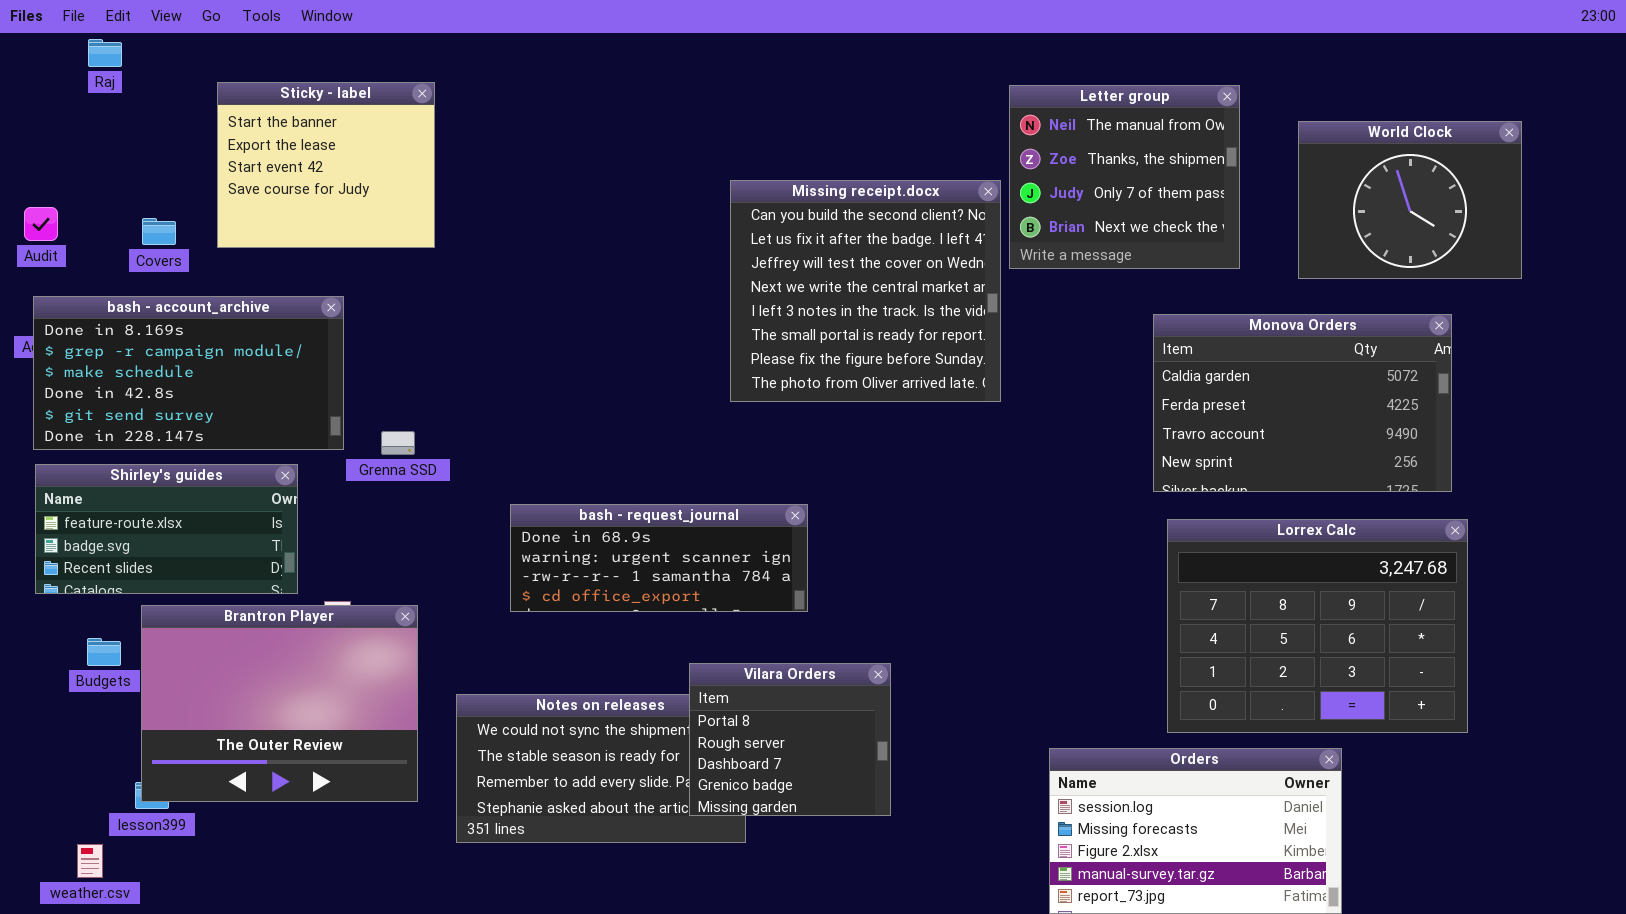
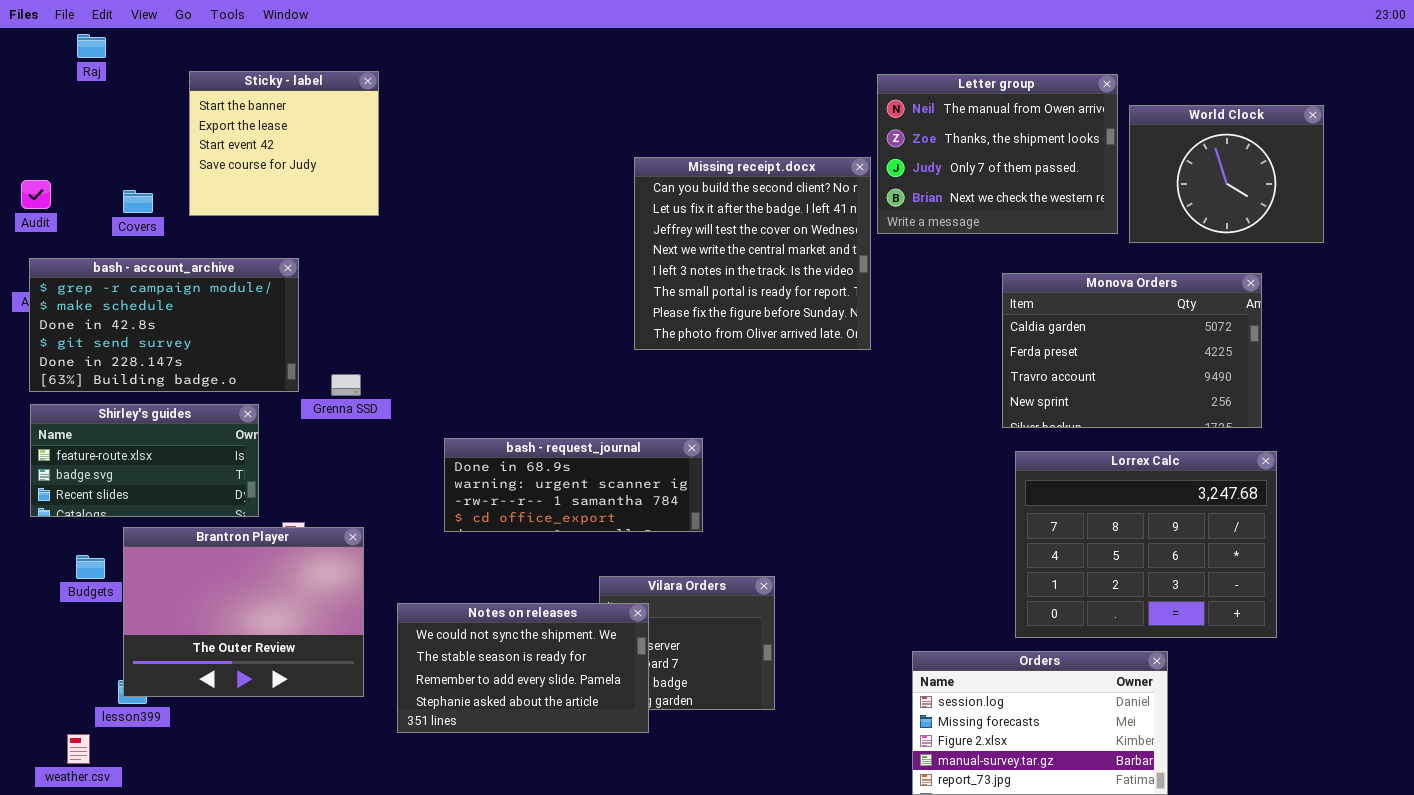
Letter group: [1009,85,1240,269] -> [877,74,1118,234], resized
bash - account_archive: [33,296,344,450] -> [29,258,299,392], scrolled down 1 row
Notes on releases: [456,694,746,843] -> [397,603,649,733], raised

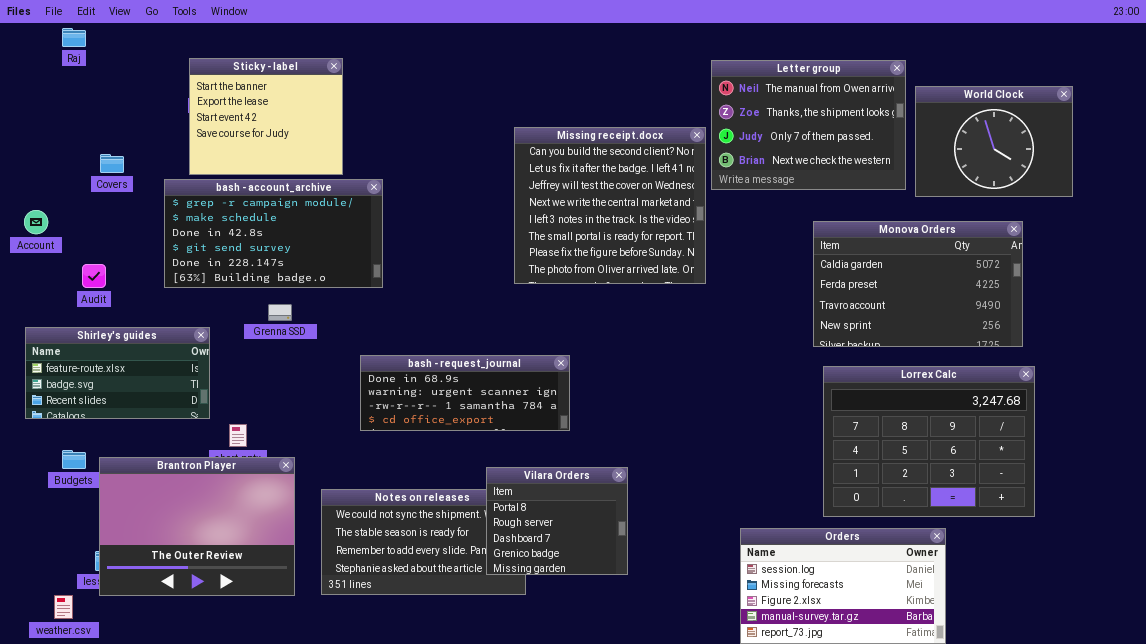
Sticky - label: [189,71,379,216] -> [189,58,343,175], moved
Audit: [21,180,51,209] -> [82,264,106,288], moved
bash - account_archive: [29,258,299,392] -> [164,179,383,288], moved
Brantron Player: [123,527,364,697] -> [99,457,295,596], moved
Vilara Orders: [599,576,775,710] -> [486,467,628,575], raised

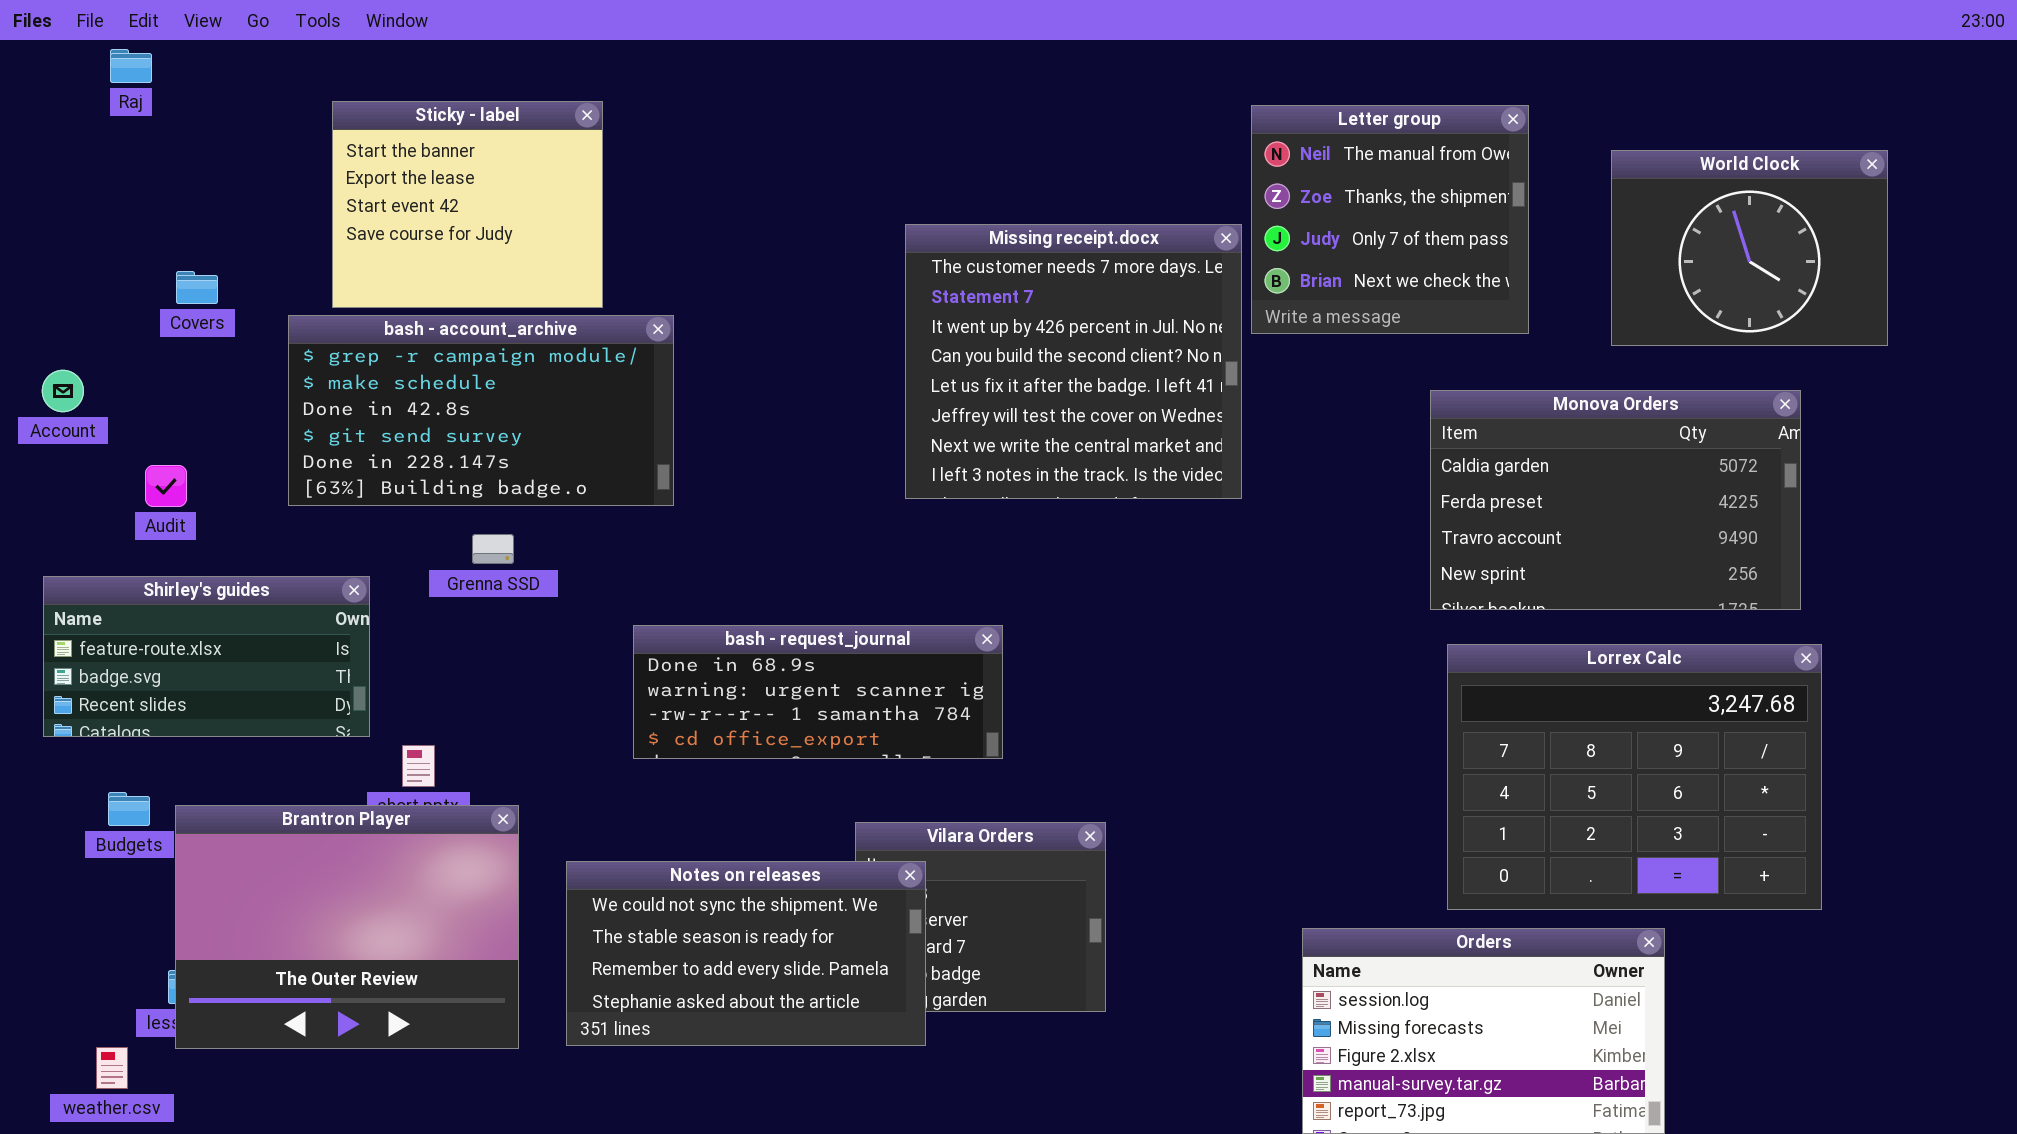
Letter group: [711,60,906,190] -> [1251,105,1529,334], resized
Missing receipt.docx: [514,127,706,284] -> [905,224,1242,499], scrolled up 3 rows
Notes on releases: [321,489,526,595] -> [566,861,926,1046], raised

